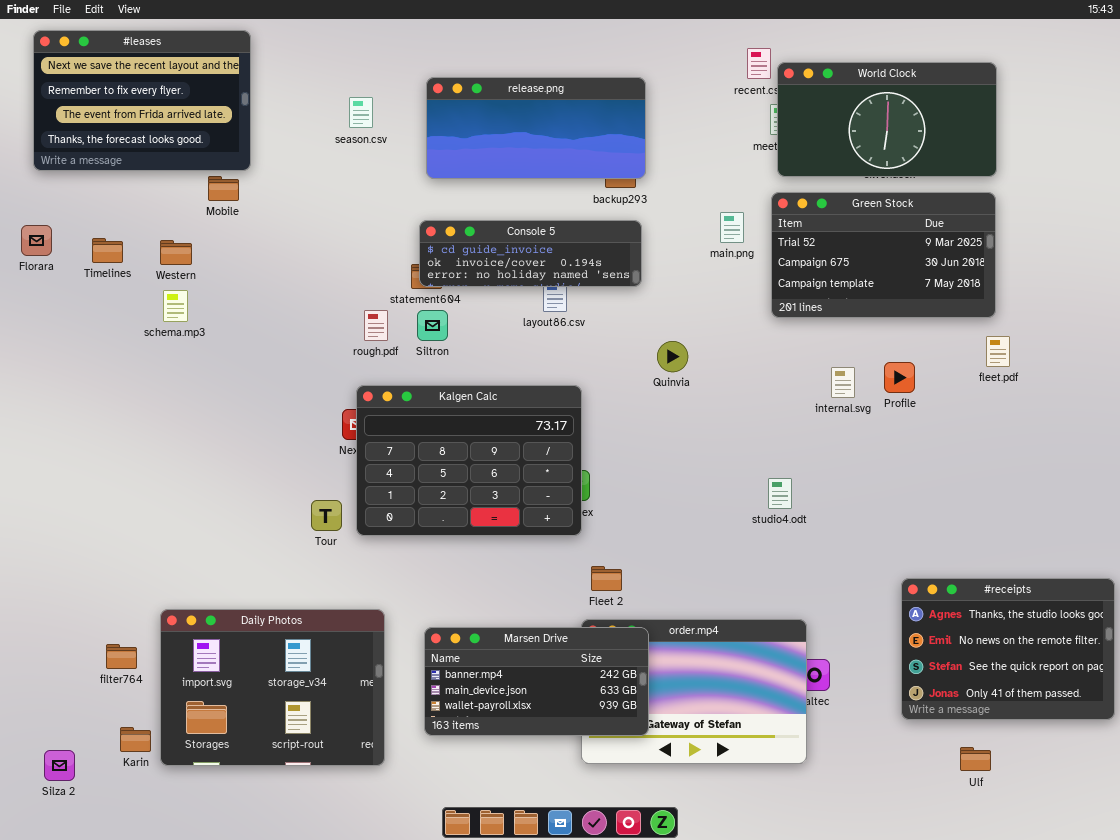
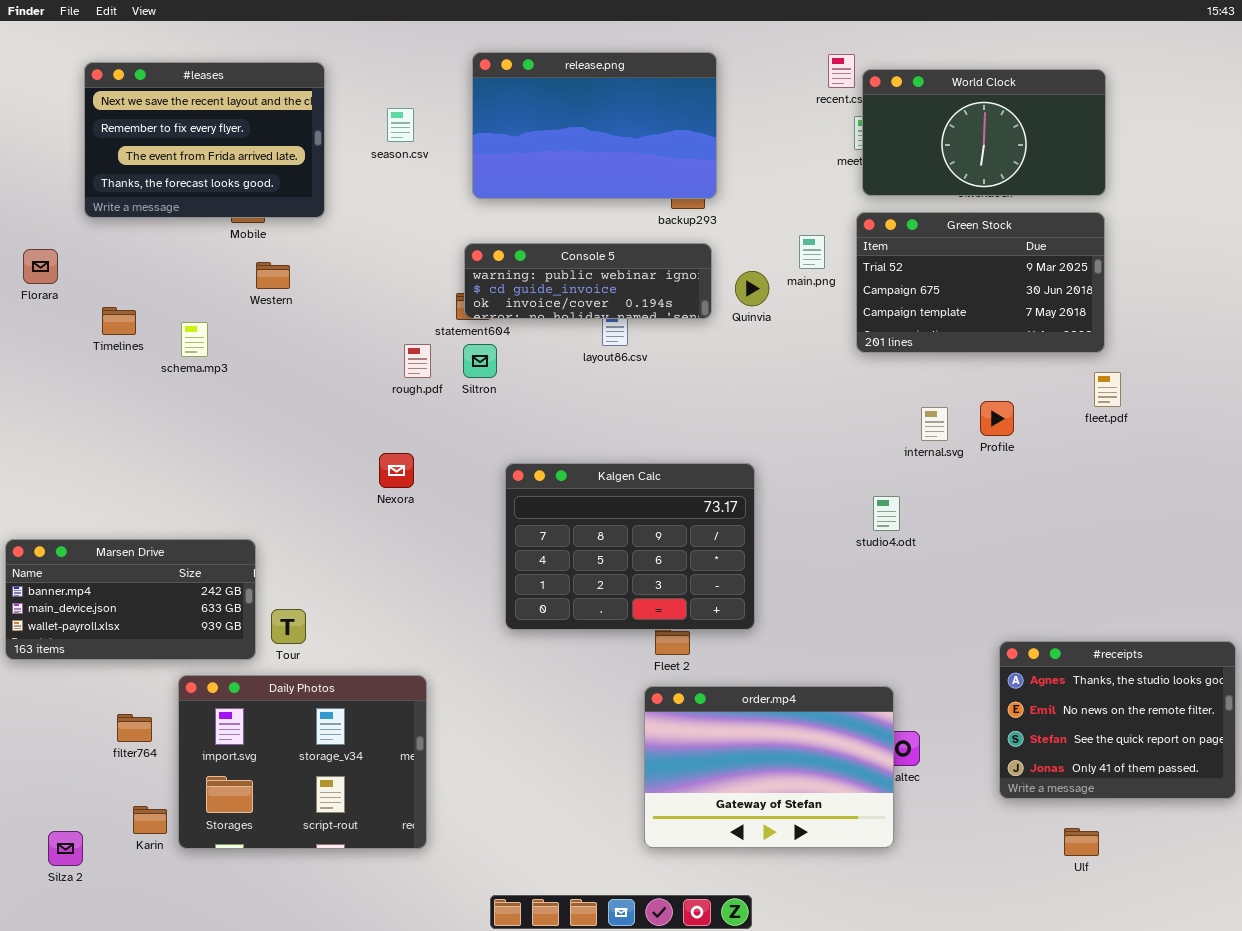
#leases: [33,30,251,171] -> [84,62,325,218], moved
release.png: [426,77,646,179] -> [472,52,717,199], resized
Console 5: [419,220,642,287] -> [464,243,712,319], scrolled up 1 row
Timelines: [92,238,123,263] -> [102,307,136,335], moved
Western: [160,240,192,265] -> [256,262,290,289], moved
Quinvia: [657,341,688,372] -> [735,271,769,306], moved
Kalgen Calc: [356,385,582,536] -> [505,463,755,630], moved
studio4.odt: [768,478,792,509] -> [873,496,900,531], moved
Tour: [311,500,342,531] -> [271,609,306,644], moved
Marsen Drive: [424,627,649,736] -> [5,539,256,660], moved

